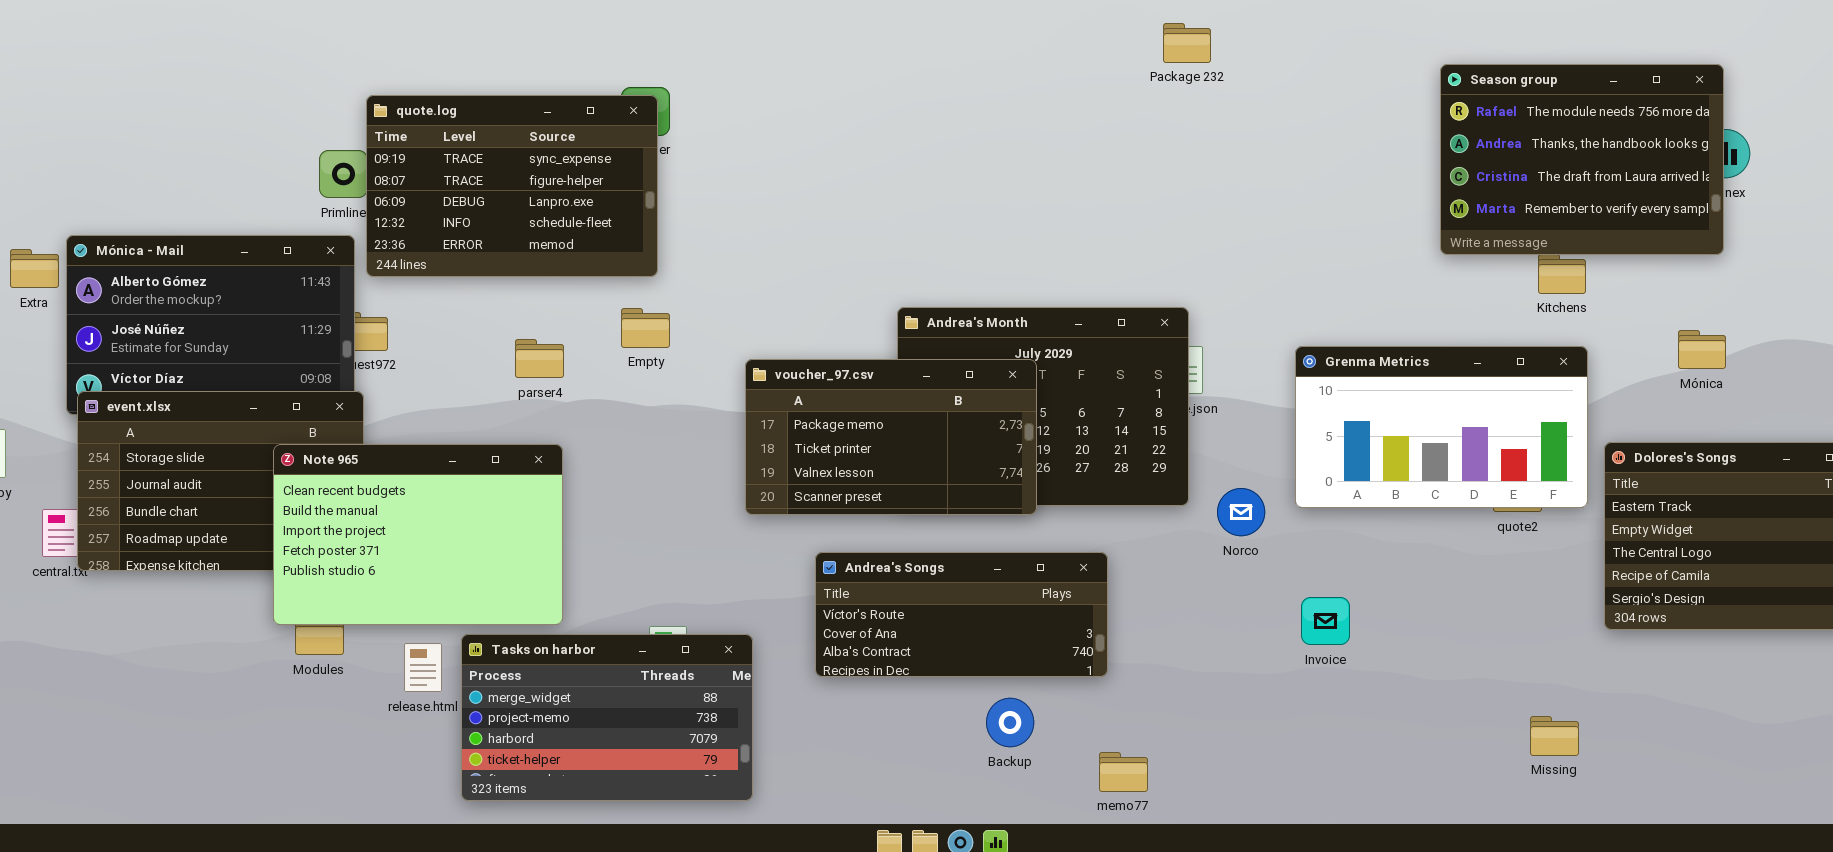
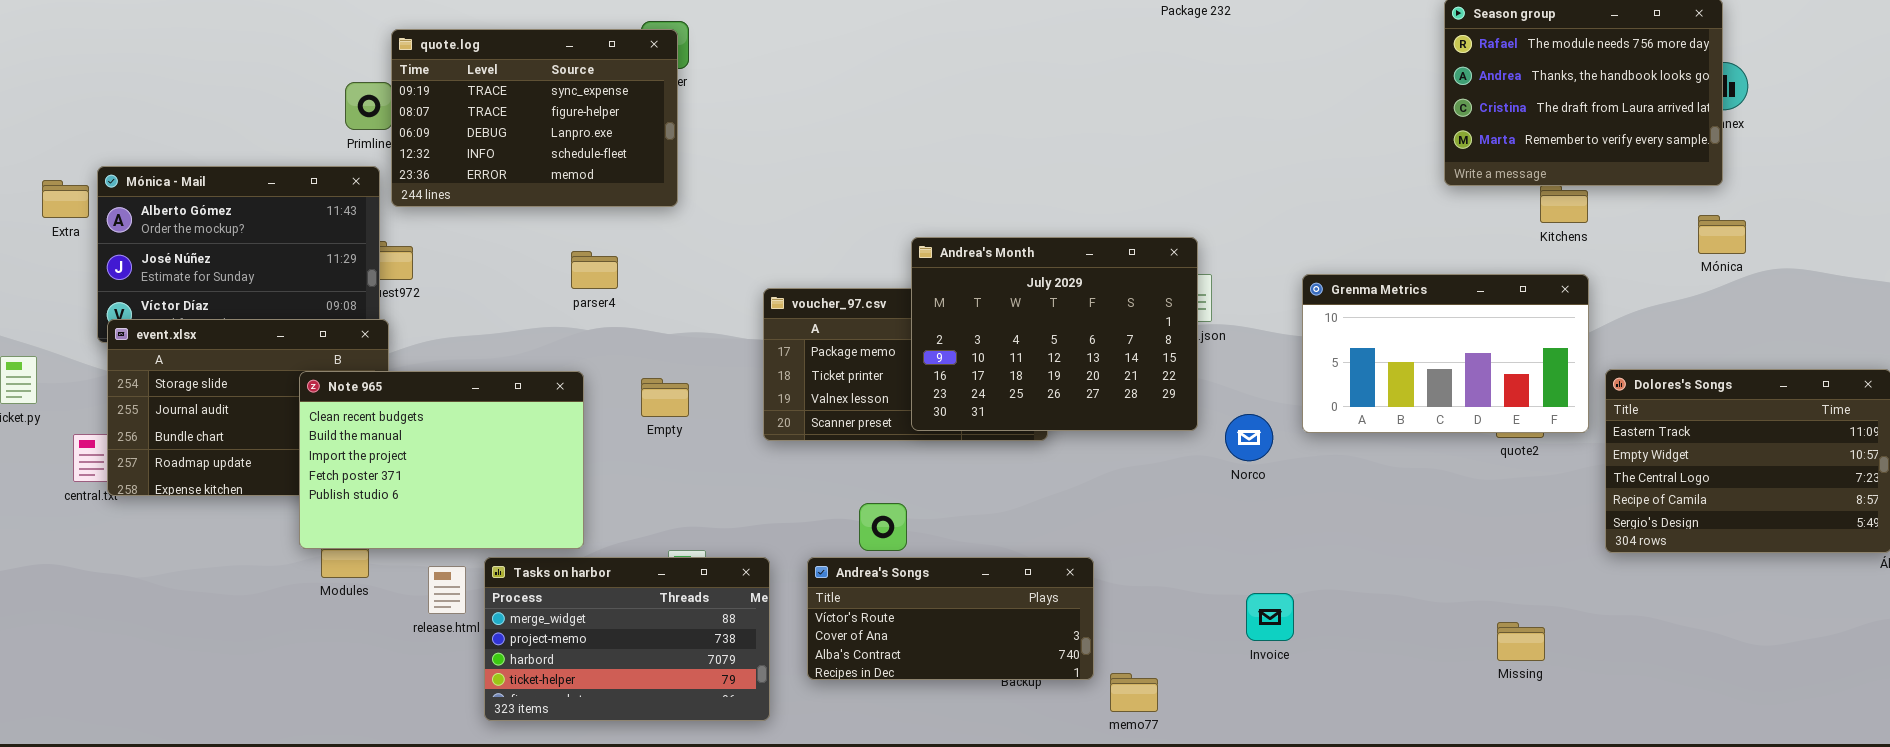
Andrea's Month: [897,307,1189,506] -> [911,237,1198,431], raised
Empty: [621,308,670,348] -> [641,378,689,417], moved
Mónica: [1678,330,1726,369] -> [1698,215,1746,254], moved
parser4: [515,339,564,378] -> [571,251,618,289], moved
Andrea's Songs: [815,552,1108,677] -> [807,557,1094,680], moved
Invoice: [1301,597,1350,645] -> [1246,593,1294,641], moved
Missing: [1530,716,1579,756] -> [1497,622,1545,661], moved

